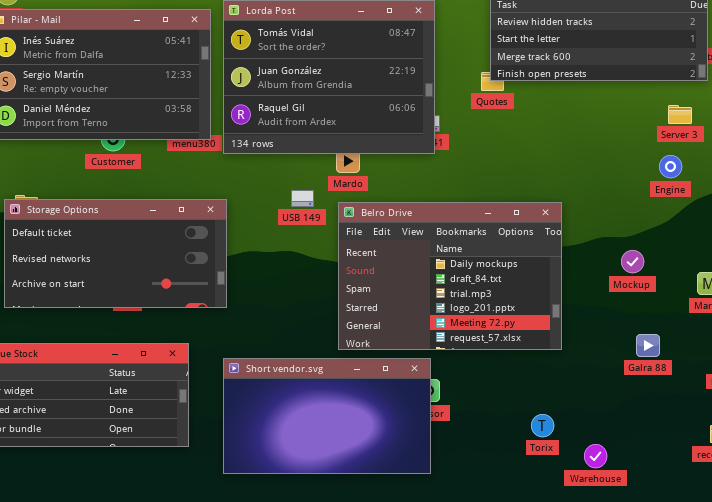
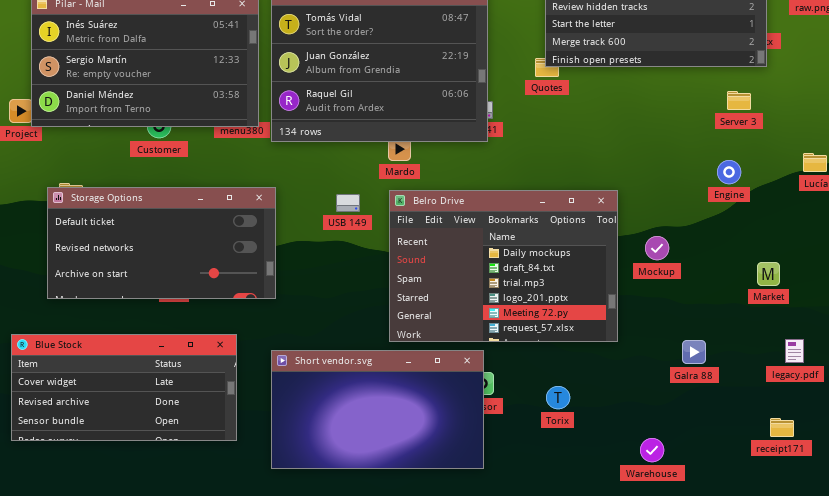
Engine: [659,155,682,178] -> [717,160,741,184], moved
USB 149: [291,190,314,207] -> [336,194,360,212], moved
Mockup: [621,250,644,273] -> [645,236,669,260], moved
Galra 88: [636,334,660,357] -> [682,340,706,364], moved
Torix: [531,414,554,437] -> [546,386,570,409], moved

